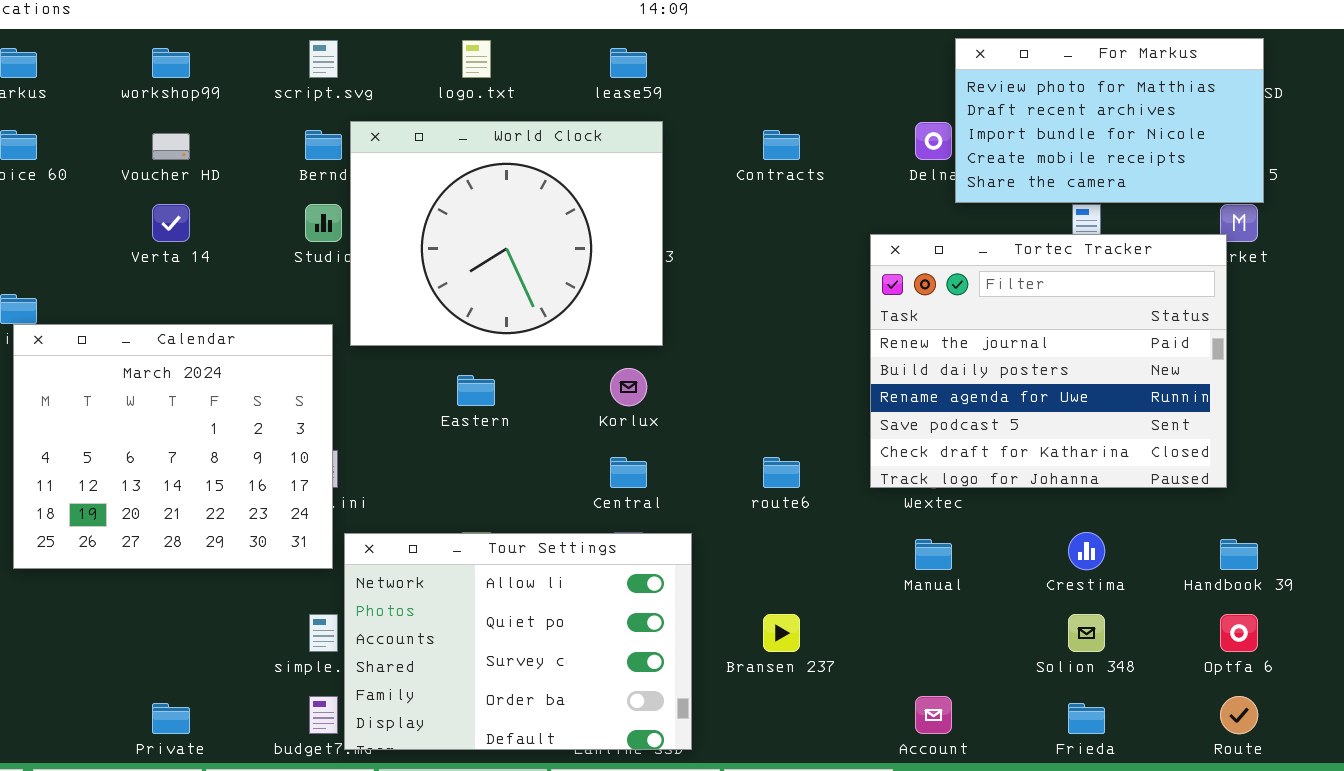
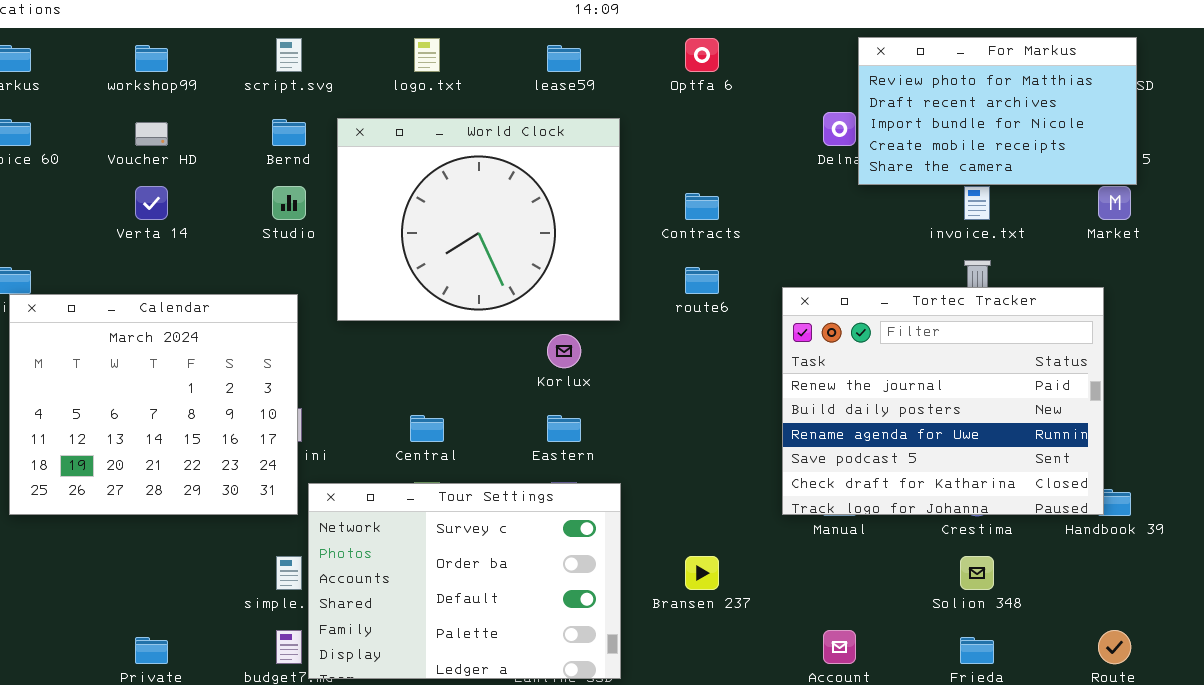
World Clock: [350,121,663,346] -> [337,118,620,321], moved
Contracts: [763,130,800,160] -> [685,193,719,220], moved
Tortec Tracker: [870,234,1227,488] -> [782,287,1104,515], moved
Eastern: [457,375,495,406] -> [547,415,581,442], moved
Central: [610,457,647,488] -> [410,415,444,442], moved
route6: [763,457,800,488] -> [685,267,719,294], moved
Tour Settings: [344,533,692,750] -> [308,483,621,679], scrolled down 2 rows
Optfa 6: [1220,614,1258,652] -> [685,38,719,72], moved

